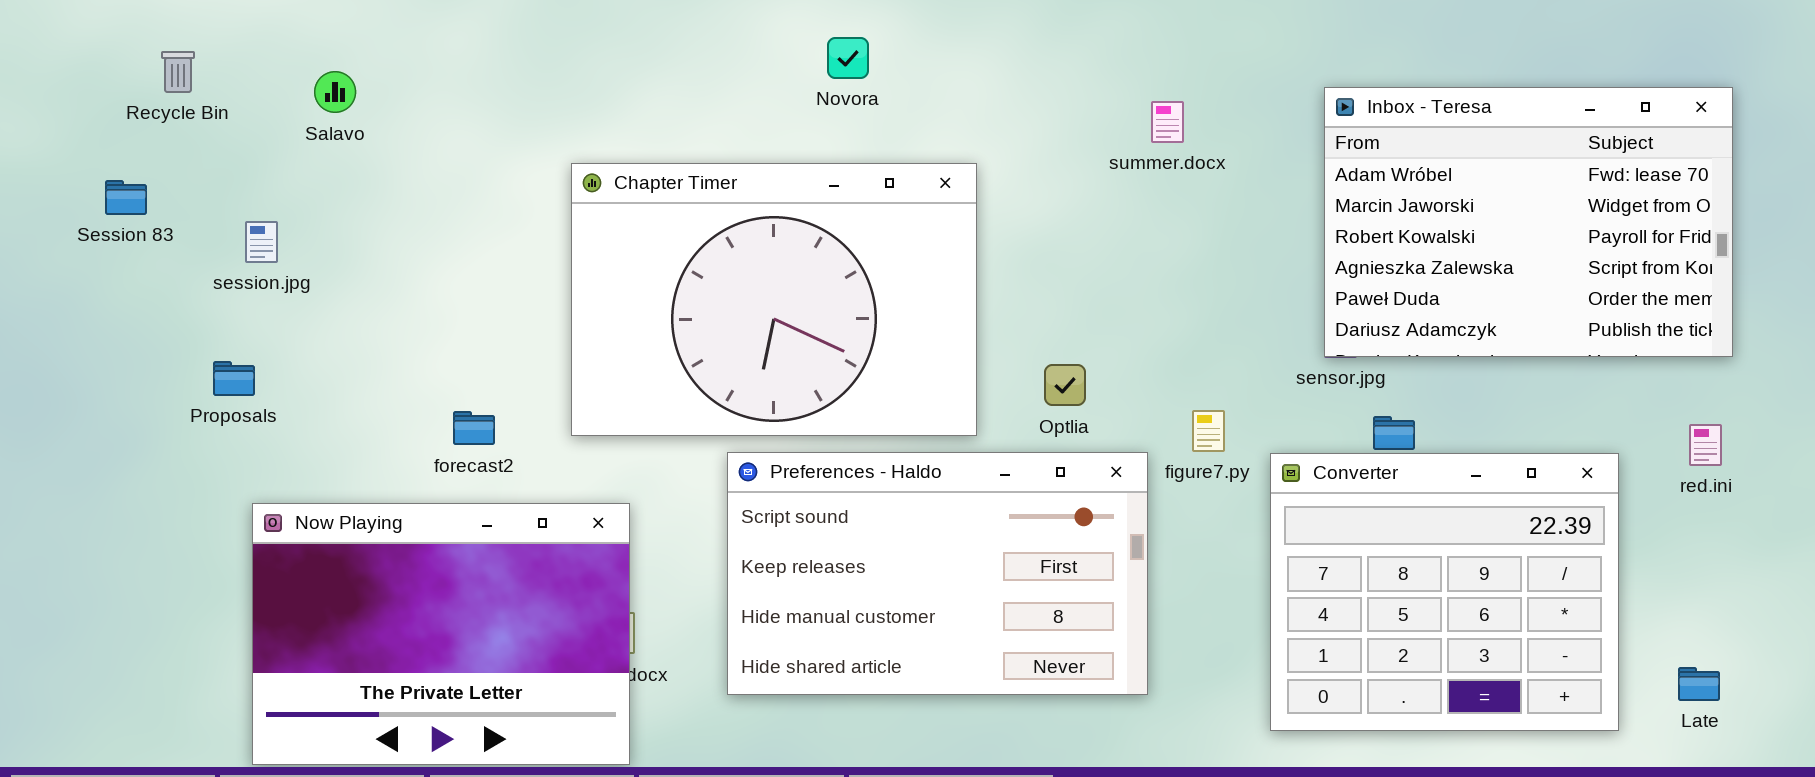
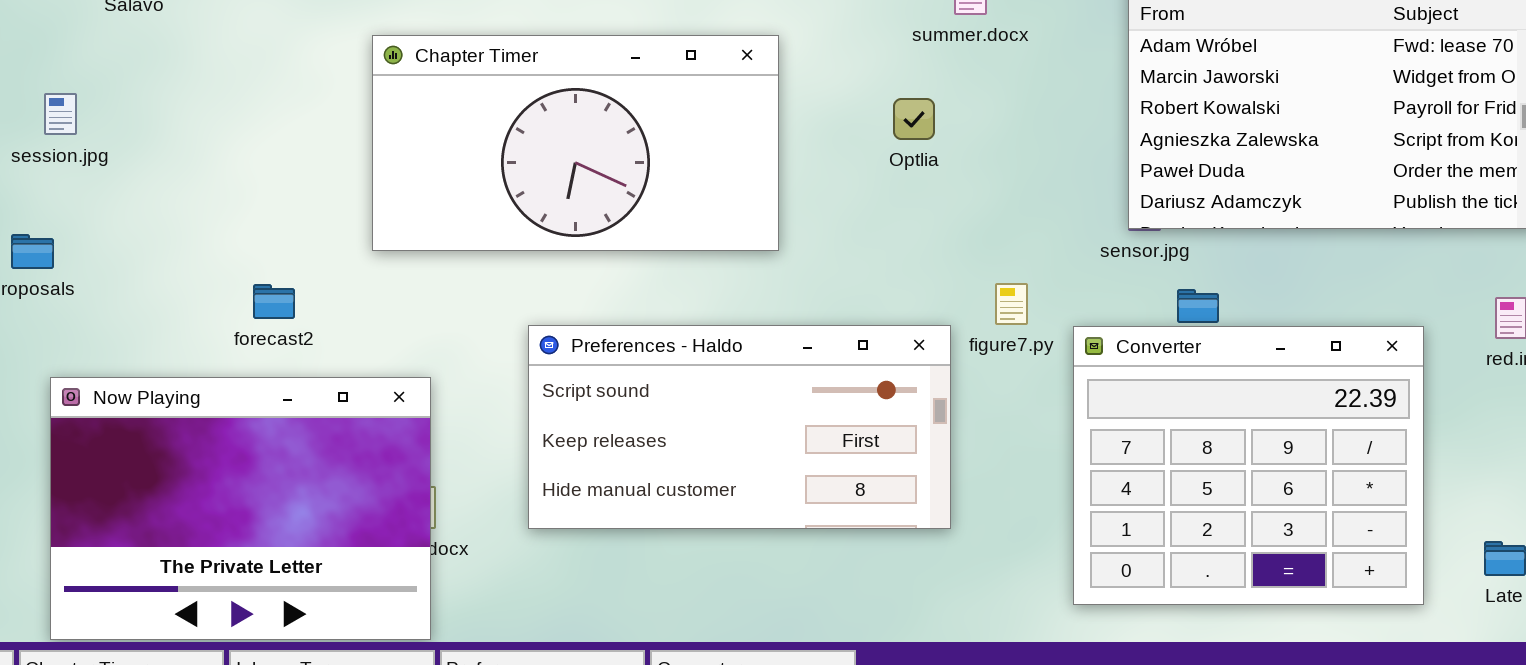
Chapter Timer: [571,163,977,436] -> [372,35,779,251], resized
Optlia: [1044,364,1086,406] -> [893,98,935,140], moved
Preferences - Haldo: [727,452,1148,695] -> [528,325,951,529], resized

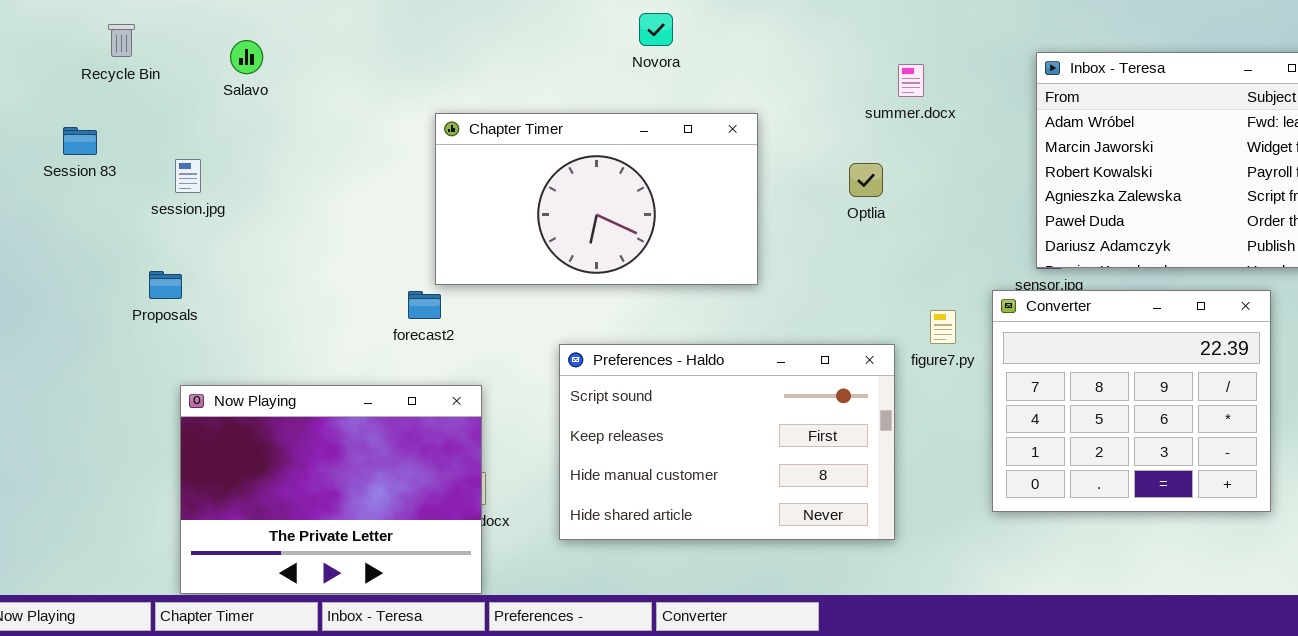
forecast2: [253,284,295,319] -> [408,291,441,319], moved
Preferences - Haldo: [528,325,951,529] -> [559,344,895,540], resized
Converter: [1073,326,1424,605] -> [992,290,1271,512], moved

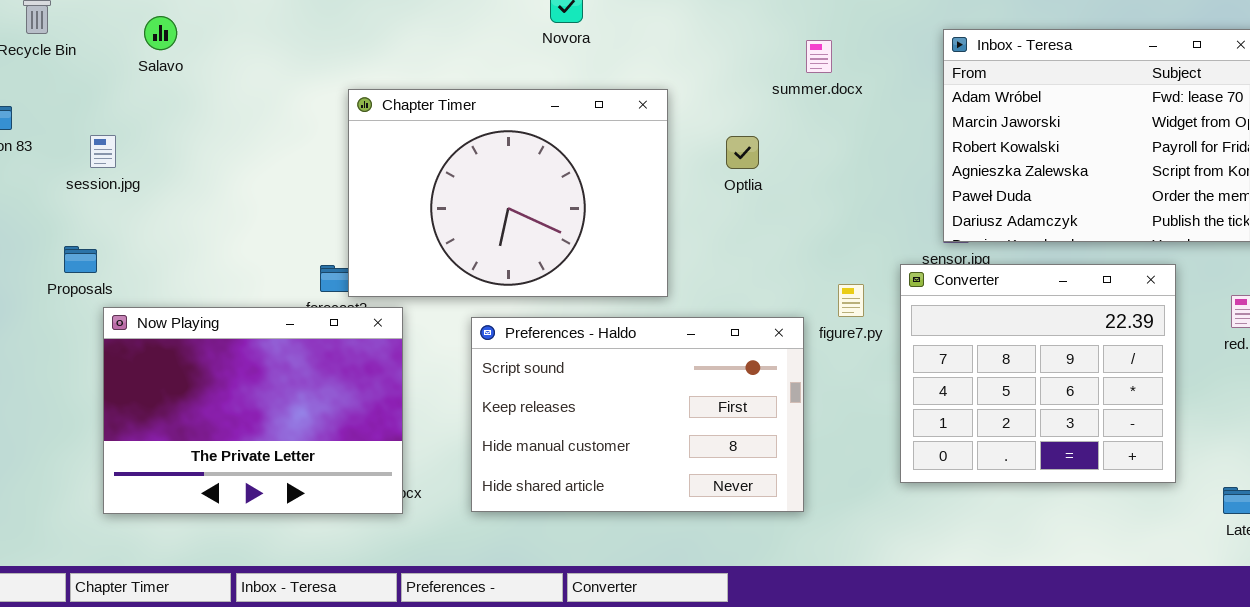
Chapter Timer: [435,113,758,285] -> [348,89,668,297], resized
Optlia: [849,163,883,197] -> [726,136,759,169], moved
Now Playing: [180,385,482,594] -> [103,307,403,514], moved

